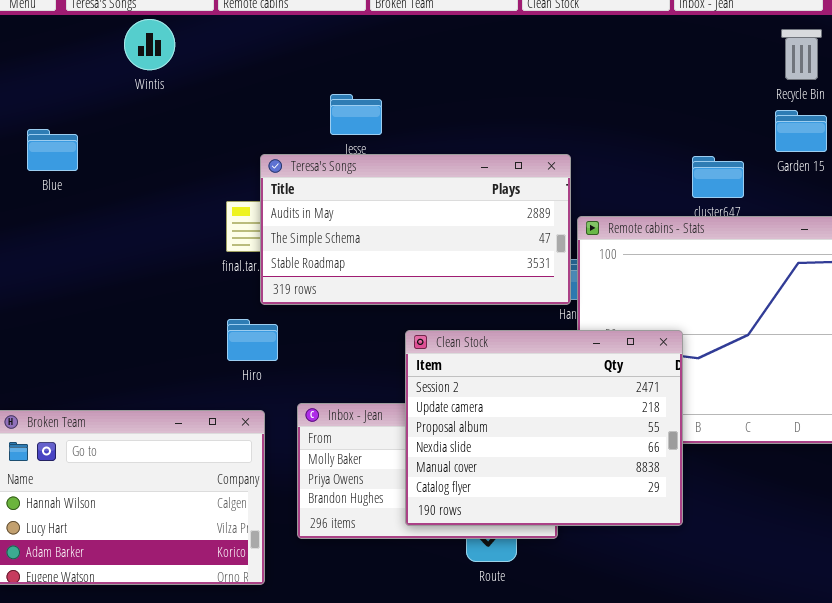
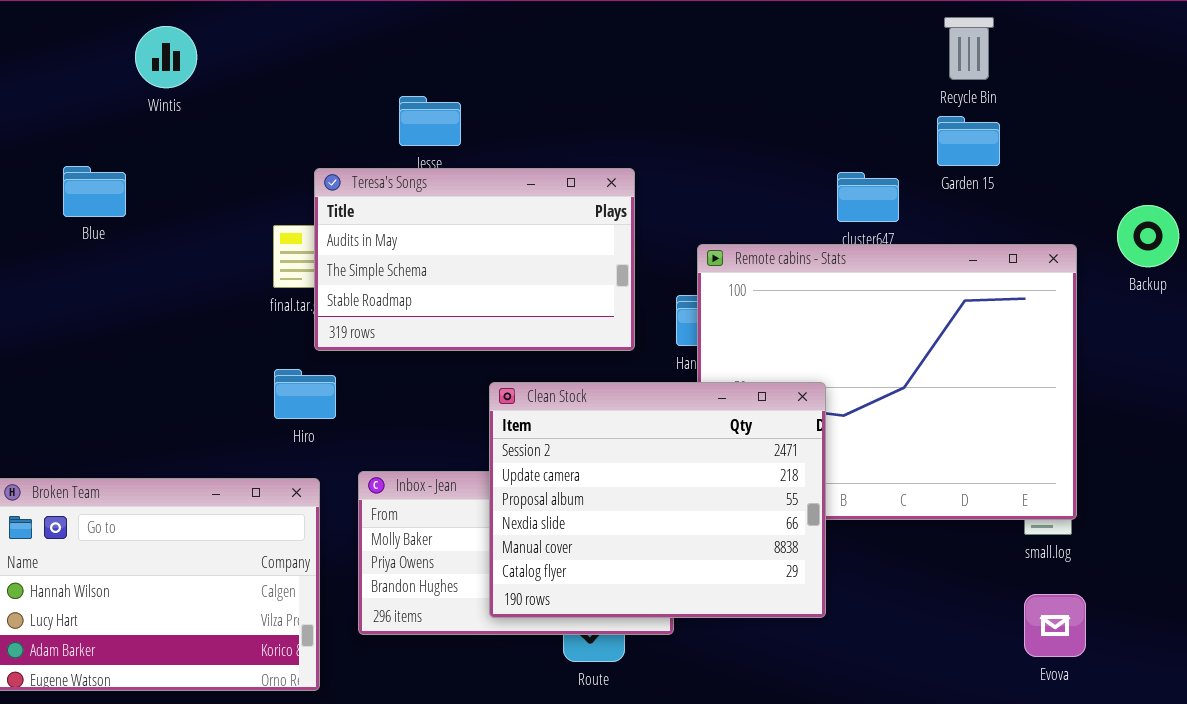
Wintis: [124,19,175,70] -> [135,26,197,88], moved
Blue: [27,129,78,171] -> [63,166,126,217], moved
Teresa's Songs: [260,154,571,305] -> [314,168,635,351], resized

